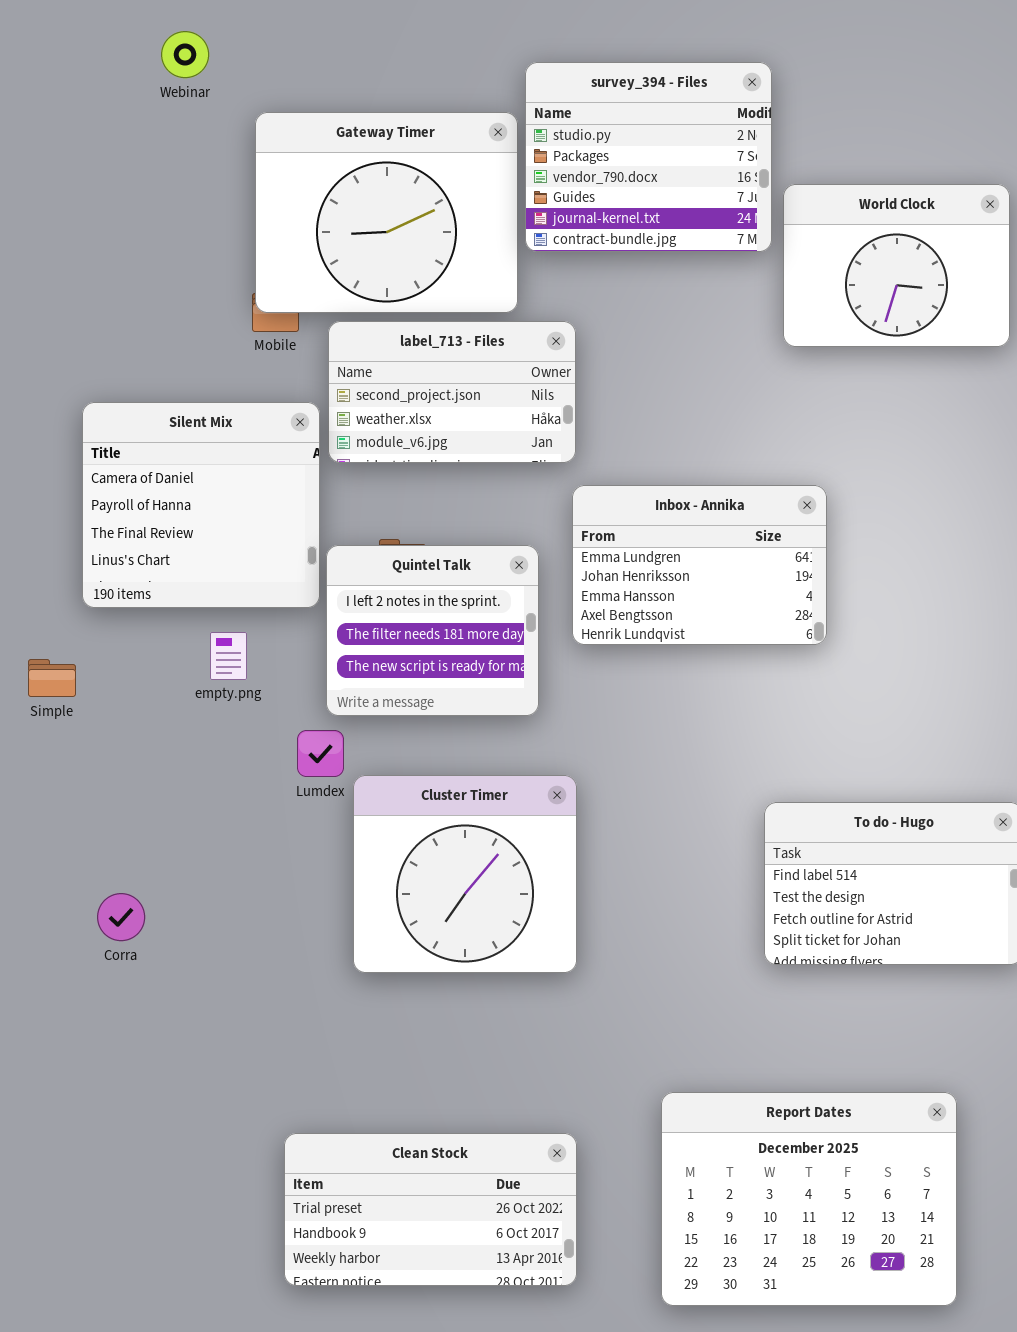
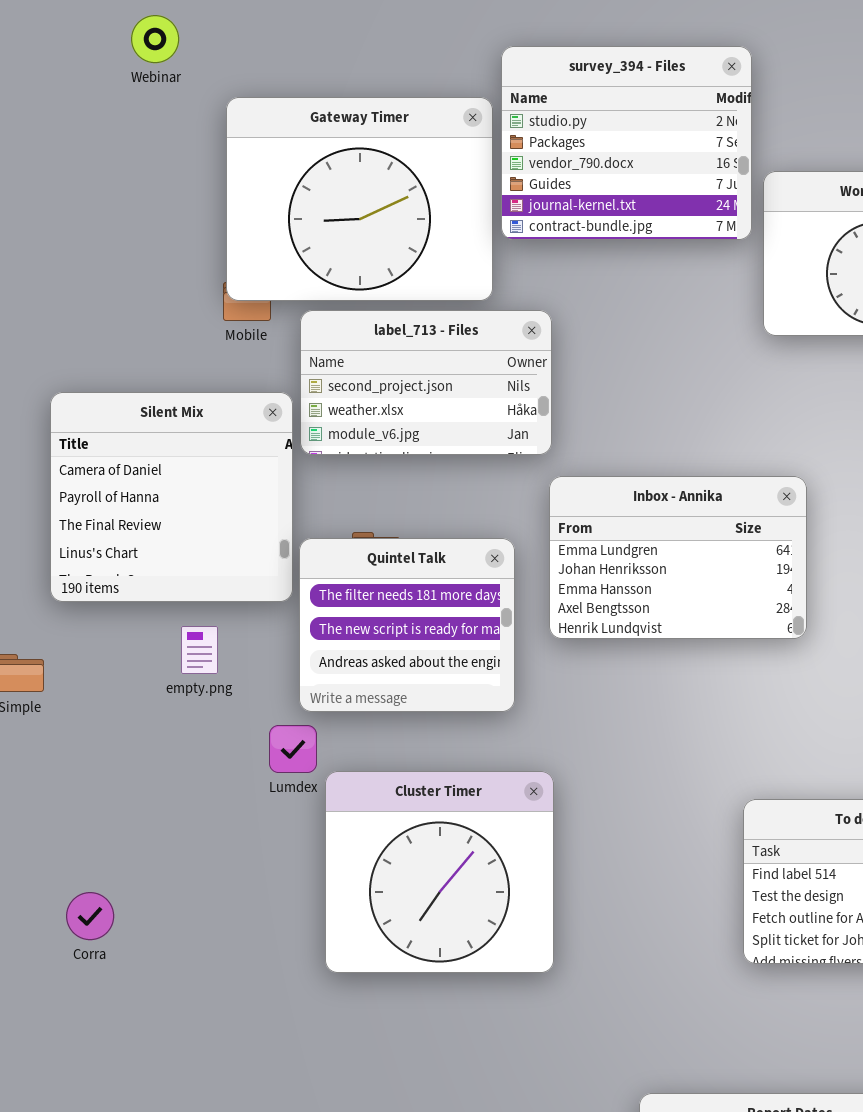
Quintel Talk: [326,545,539,716] -> [299,538,515,712], scrolled down 1 row

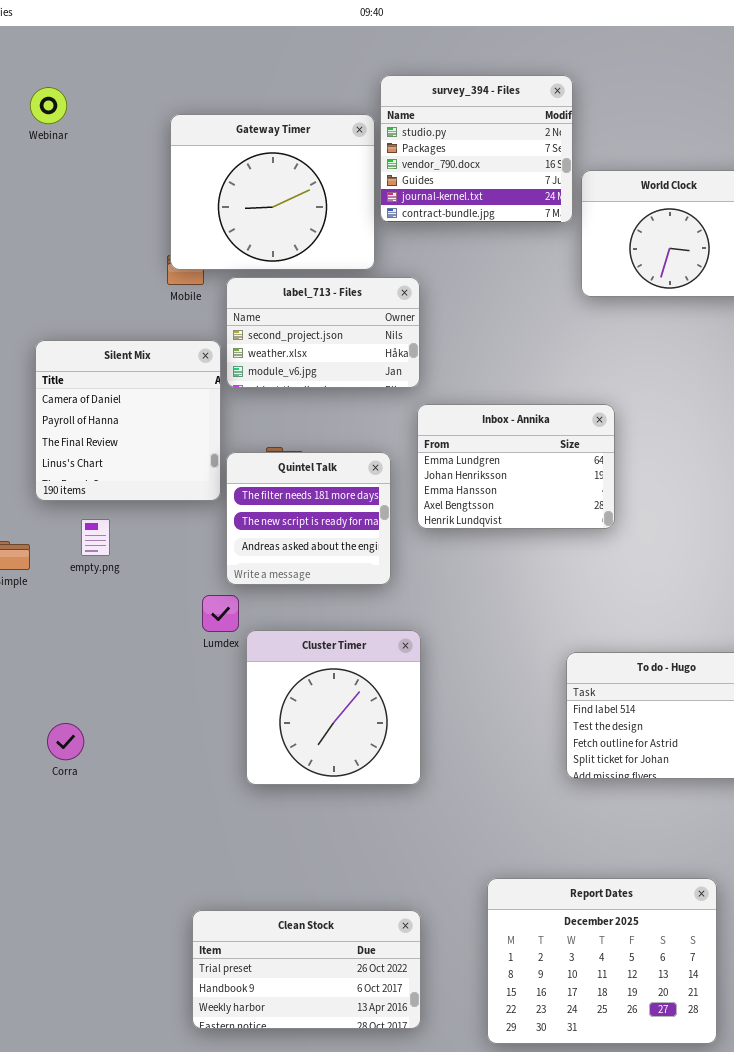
Webinar: [131,15,179,63] -> [30,87,67,124], moved
empty.png: [181,626,218,674] -> [81,519,110,556], moved

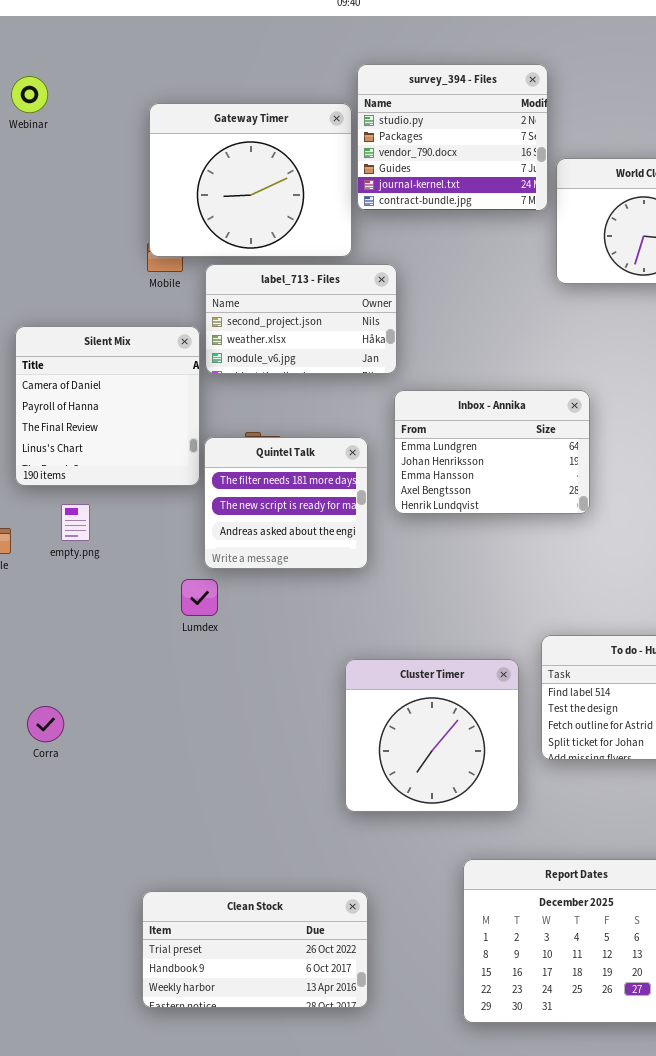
Cluster Timer: [246,630,421,785] -> [345,659,519,812], moved
Clean Stock: [192,910,421,1029] -> [142,891,368,1008], moved

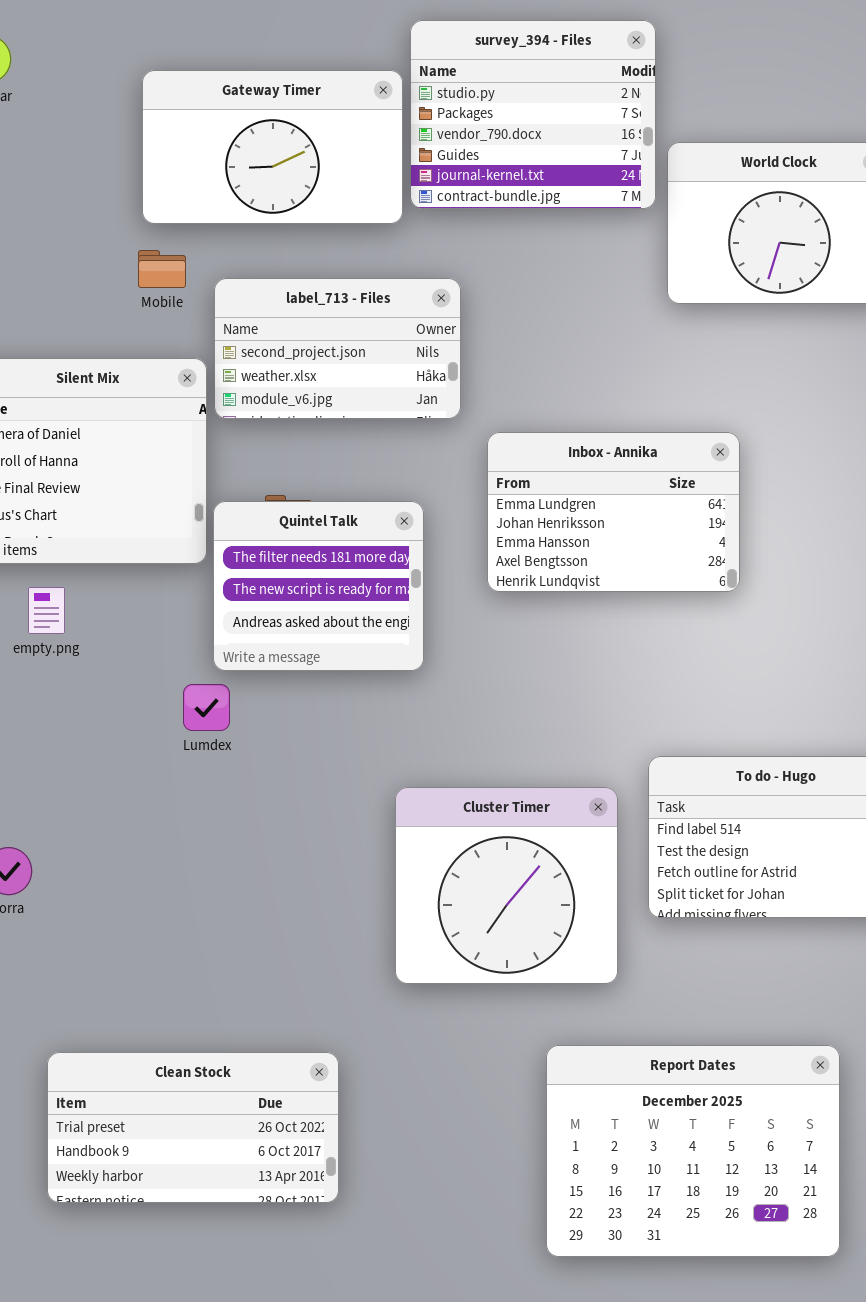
Gateway Timer: [149,103,352,257] -> [142,70,403,224], resized
Inbox - Annika: [394,390,590,514] -> [487,432,740,592], moved
Clean Stock: [142,891,368,1008] -> [47,1052,339,1203], moved

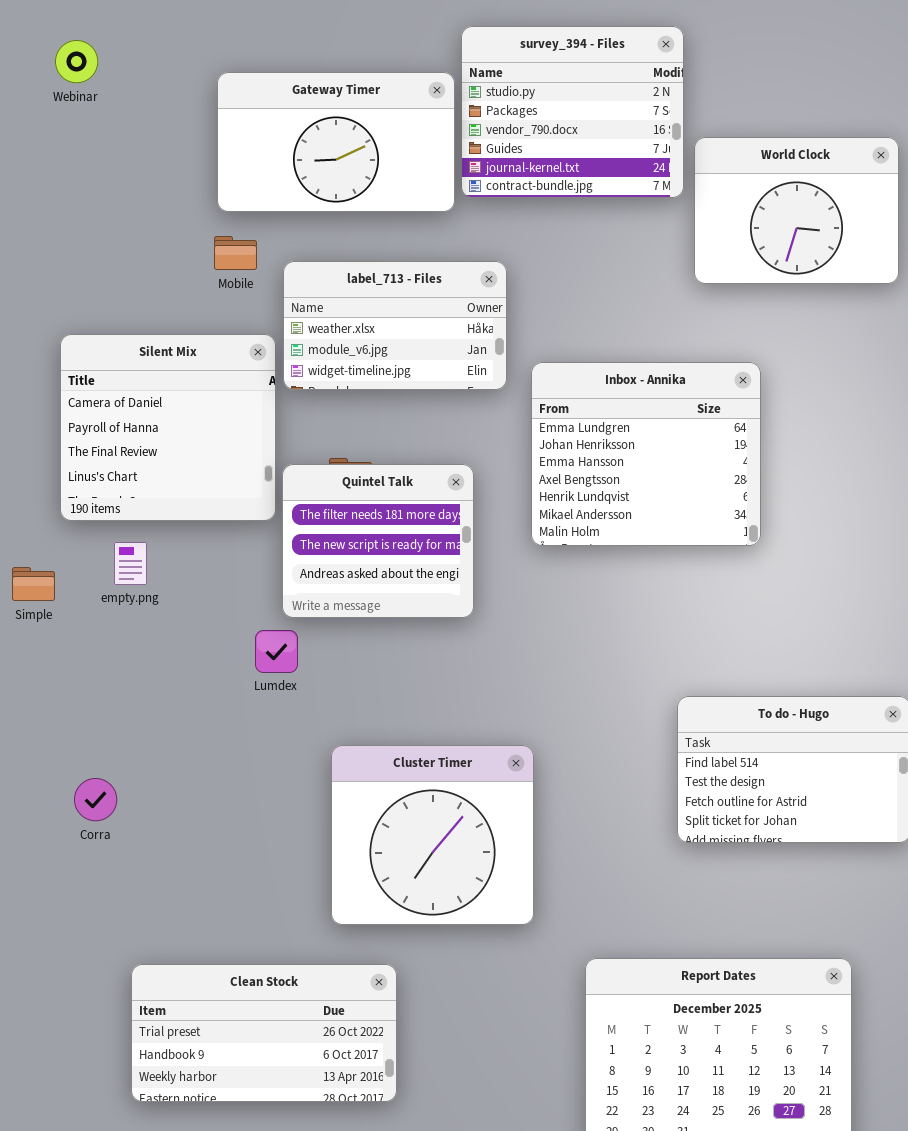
label_713 - Files: [214,278,461,419] -> [283,261,507,390], scrolled down 1 row
Inbox - Annika: [487,432,740,592] -> [531,362,761,546], resized
Cluster Timer: [395,787,618,984] -> [331,745,534,925], moved

